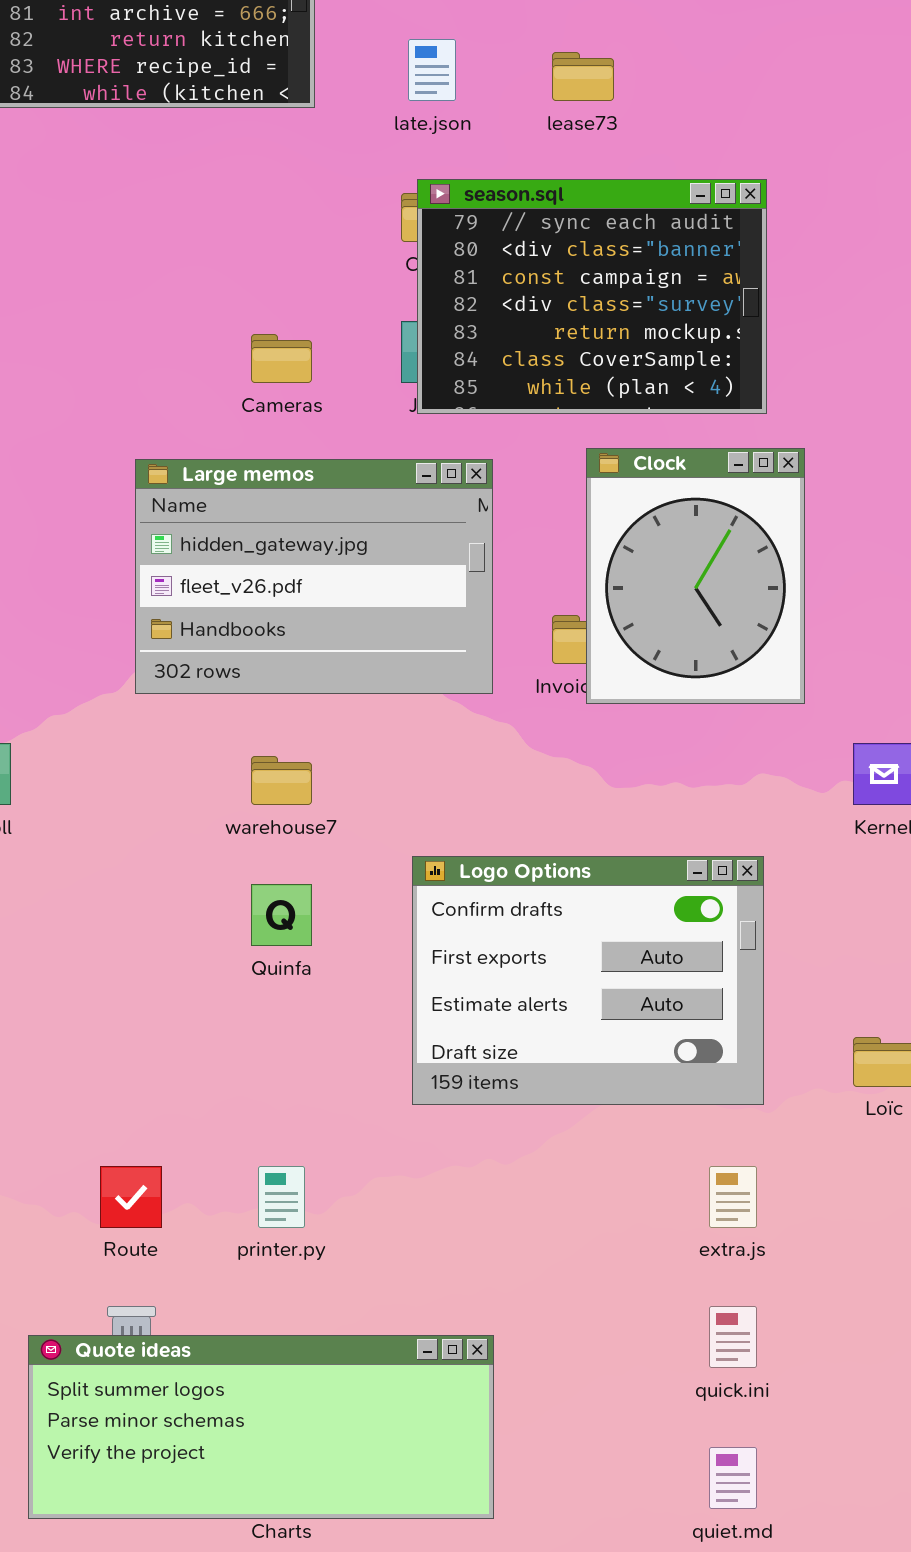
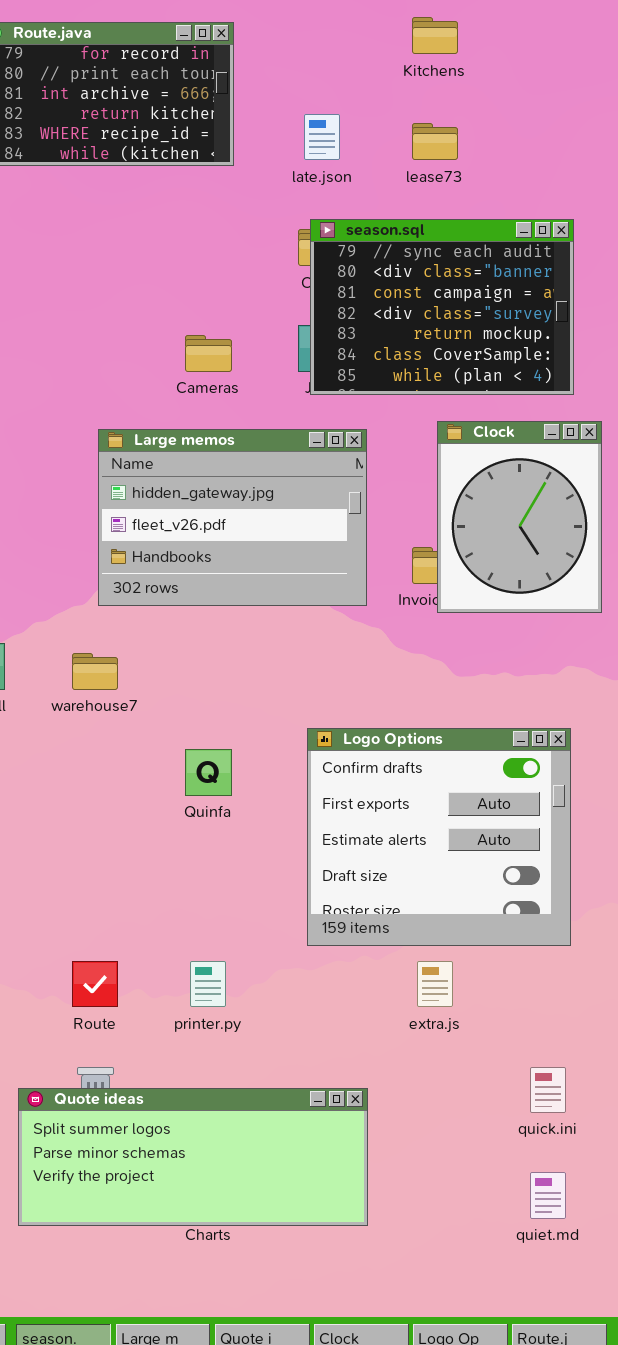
warehouse7: [251,756,312,805] -> [72,653,118,690], moved
Logo Options: [412,856,764,1105] -> [307,728,571,946], resized
extra.js: [709,1166,757,1228] -> [417,961,453,1007], moved

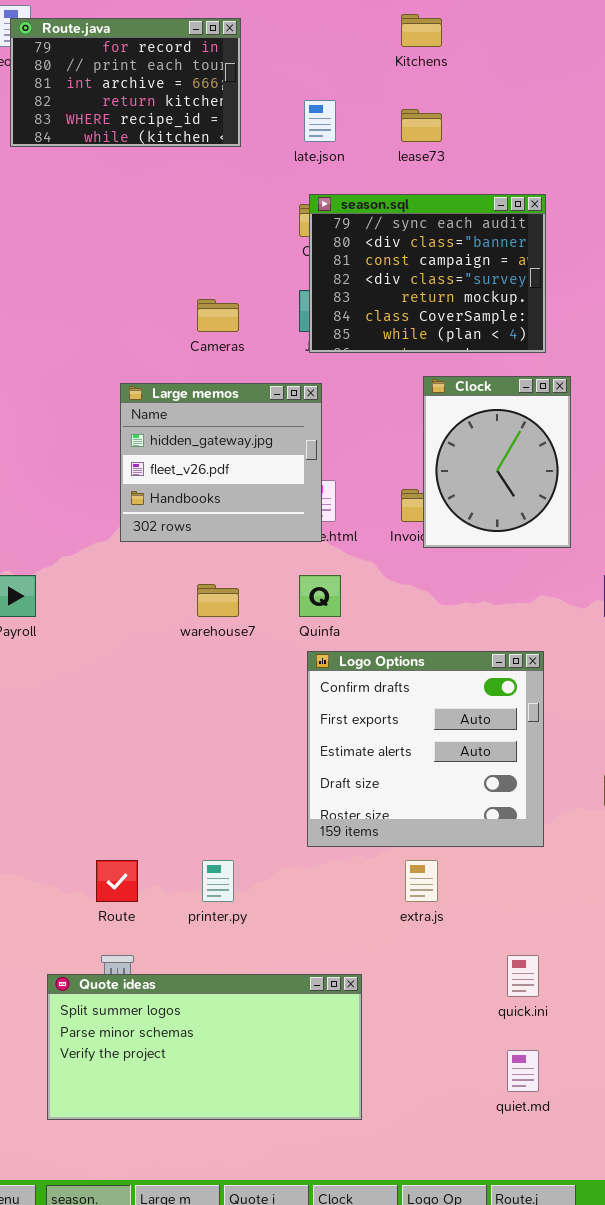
Large memos: [98,429,367,606] -> [120,383,322,542], resized
warehouse7: [72,653,118,690] -> [197,584,239,617], moved
Quinfa: [185,749,232,796] -> [299,575,341,617], moved
Quote ideas: [18,1088,368,1226] -> [47,974,362,1120], resized

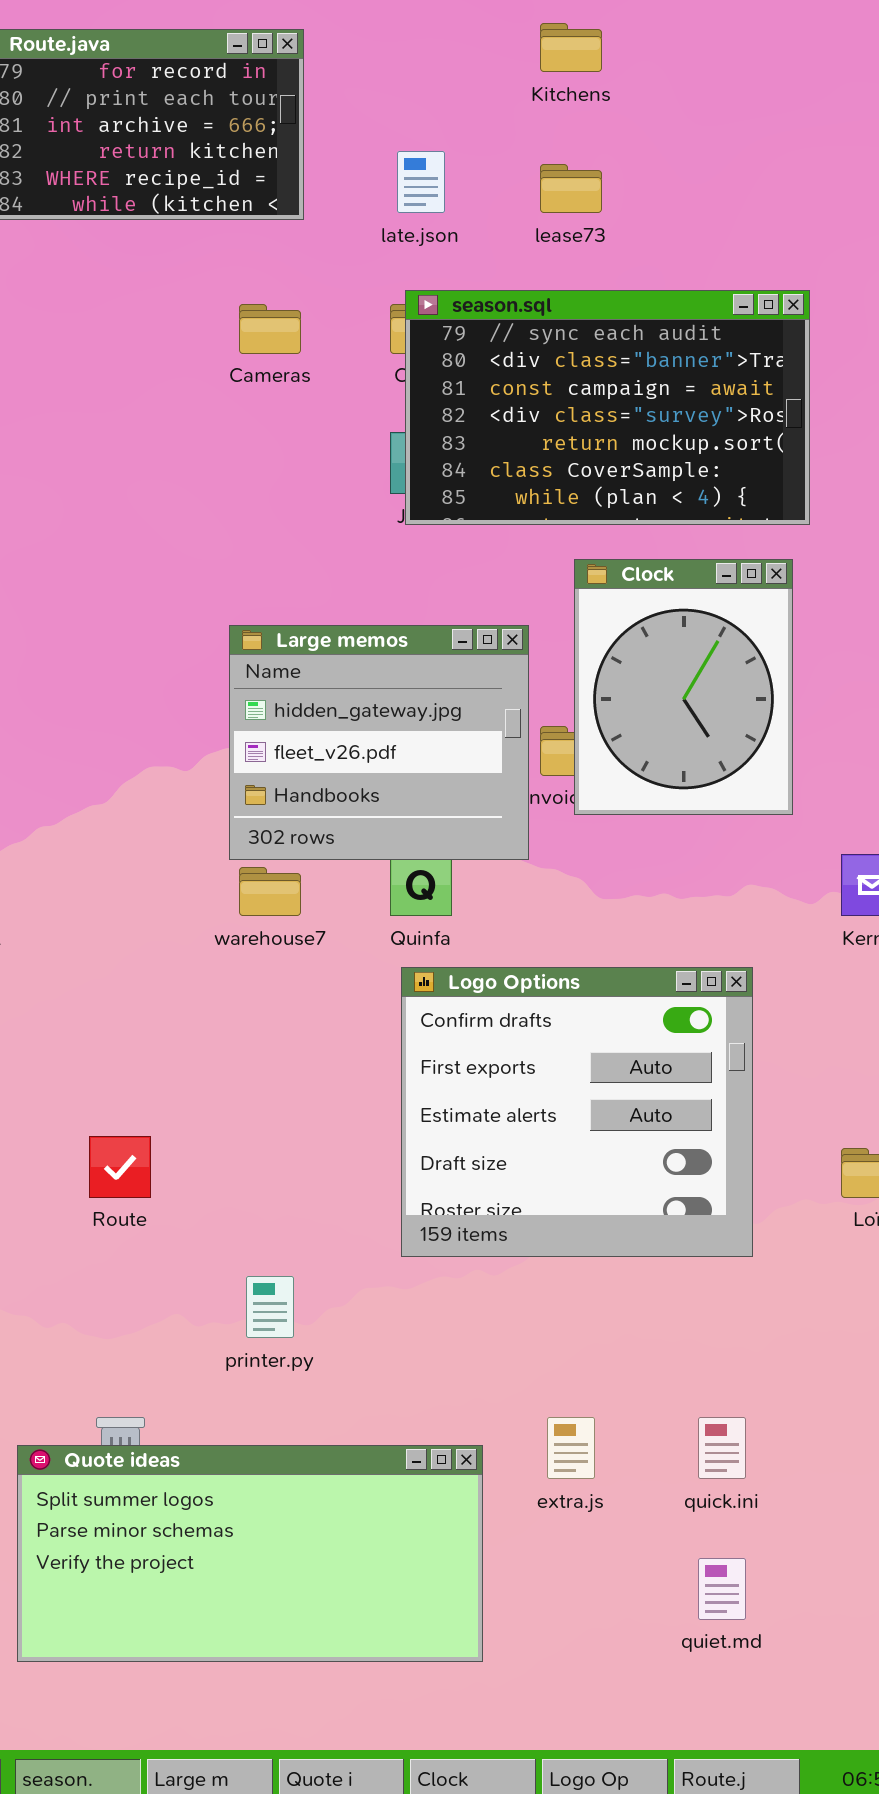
season.sql: [309,194,546,353] -> [405,290,810,525], resized
Cameras: [197,299,239,332] -> [239,304,301,354], moved
Large memos: [120,383,322,542] -> [229,625,529,860], moved
Route: [96,860,138,902] -> [89,1136,151,1198], moved
extra.js: [405,860,438,902] -> [547,1417,595,1479], moved

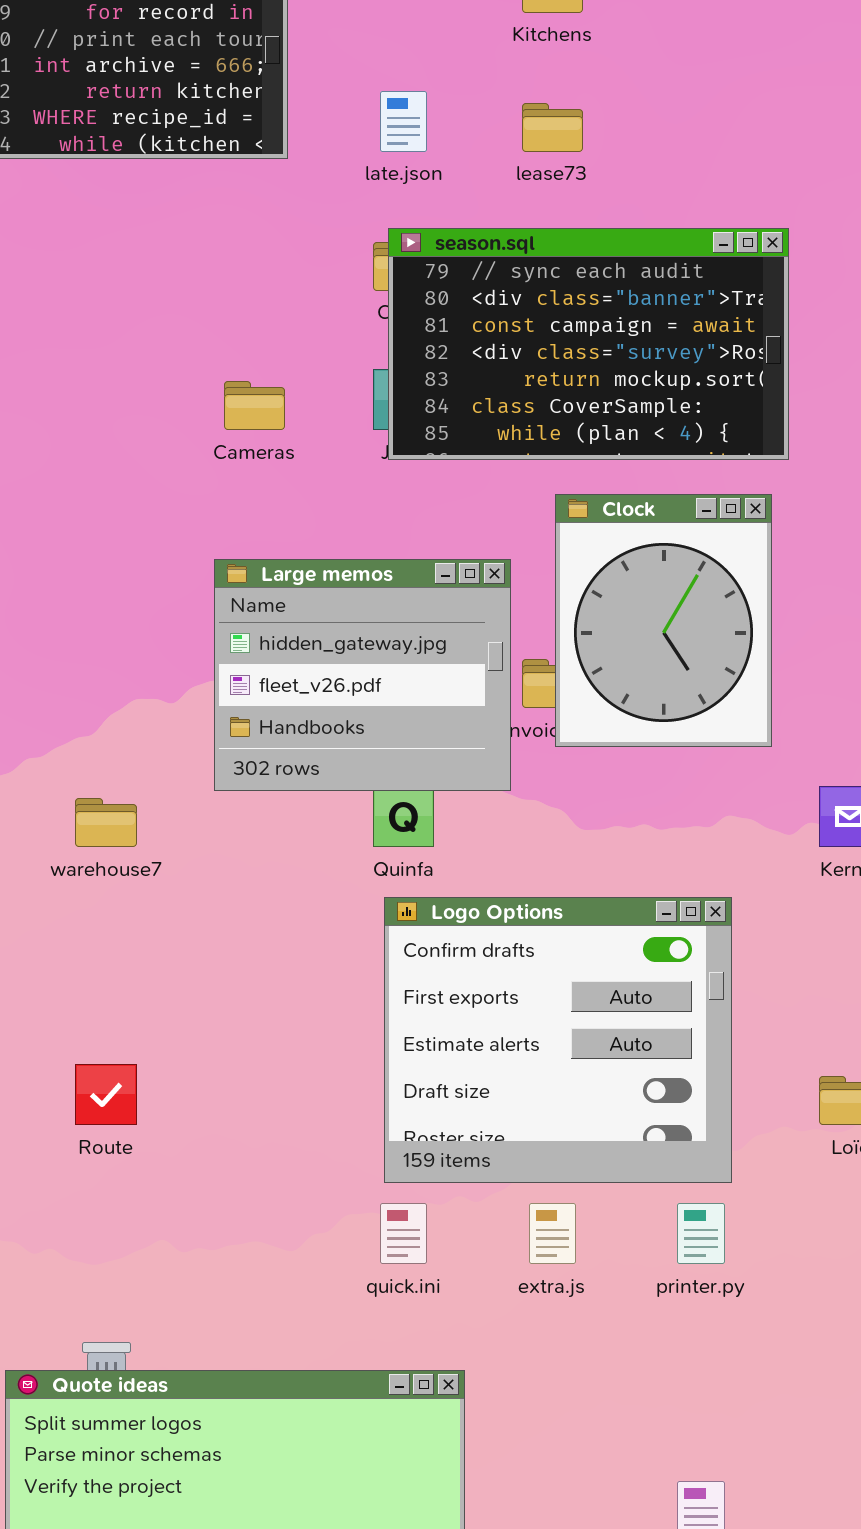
Cameras: [239,304,301,354] -> [224,381,285,430], moved
warehouse7: [239,867,301,916] -> [75,798,137,847], moved
printer.py: [246,1276,294,1338] -> [677,1203,725,1264], moved
extra.js: [547,1417,595,1479] -> [529,1203,576,1264], moved
quick.ini: [698,1417,746,1479] -> [380,1203,427,1264], moved

